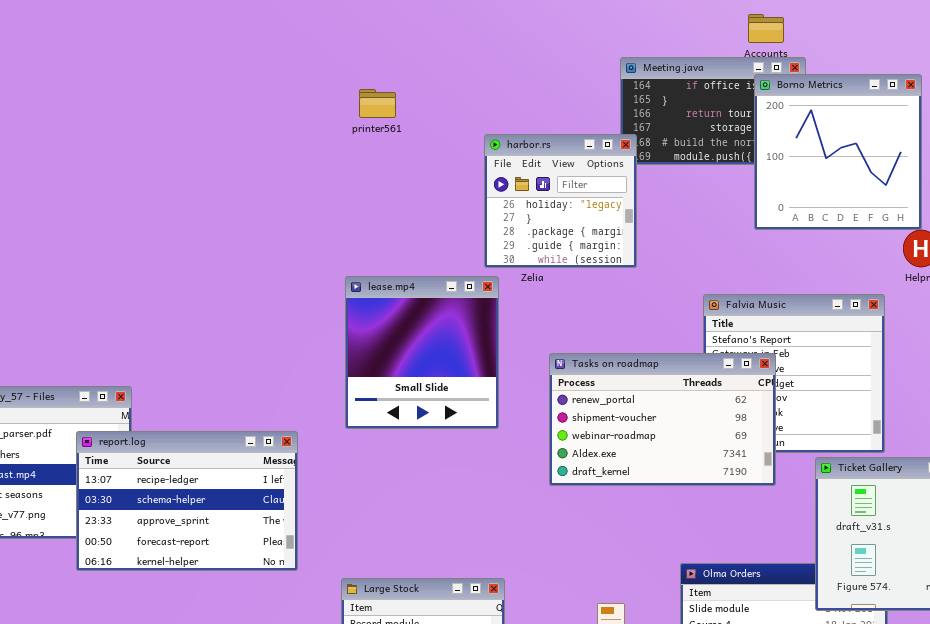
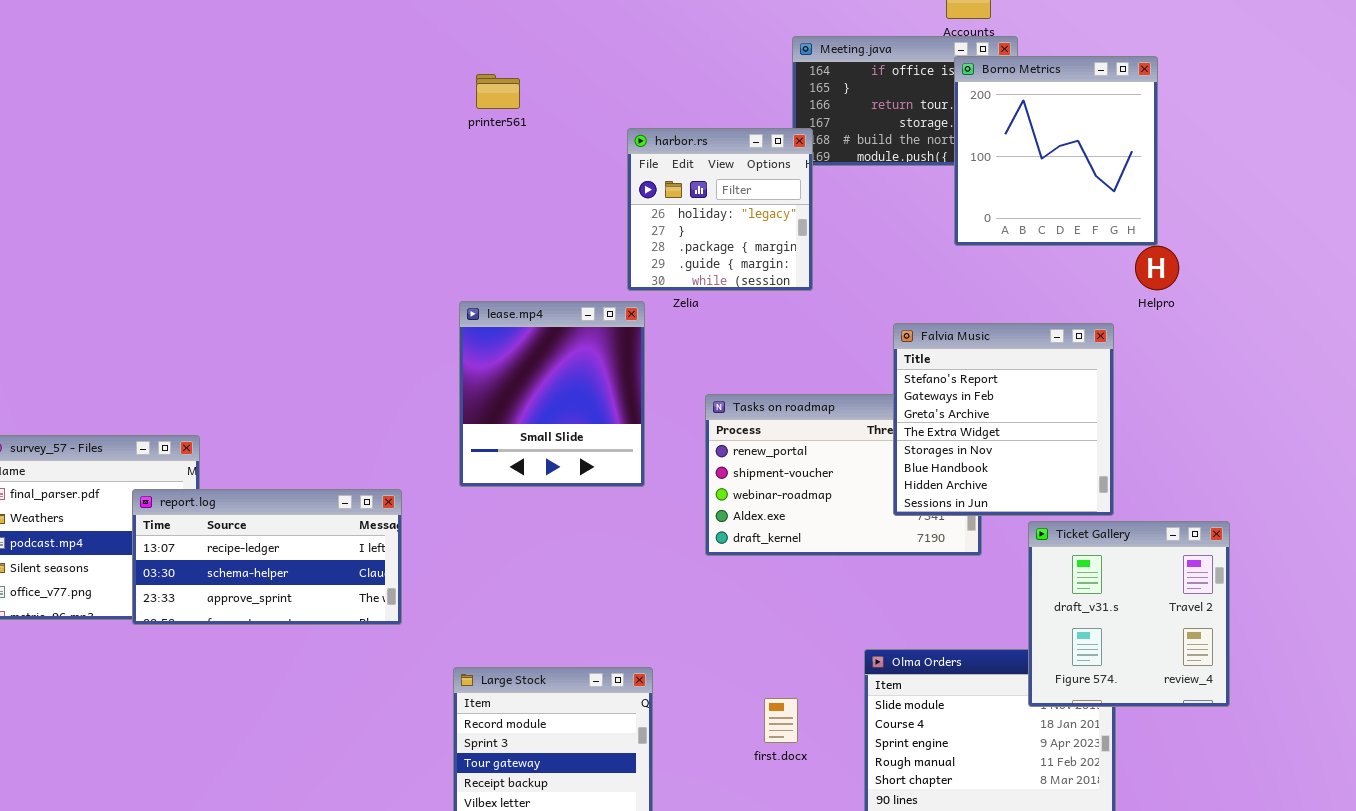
Falvia Music: [703,294,885,453] -> [893,323,1114,516], raised
report.log: [76,431,298,571] -> [132,489,402,625], resized

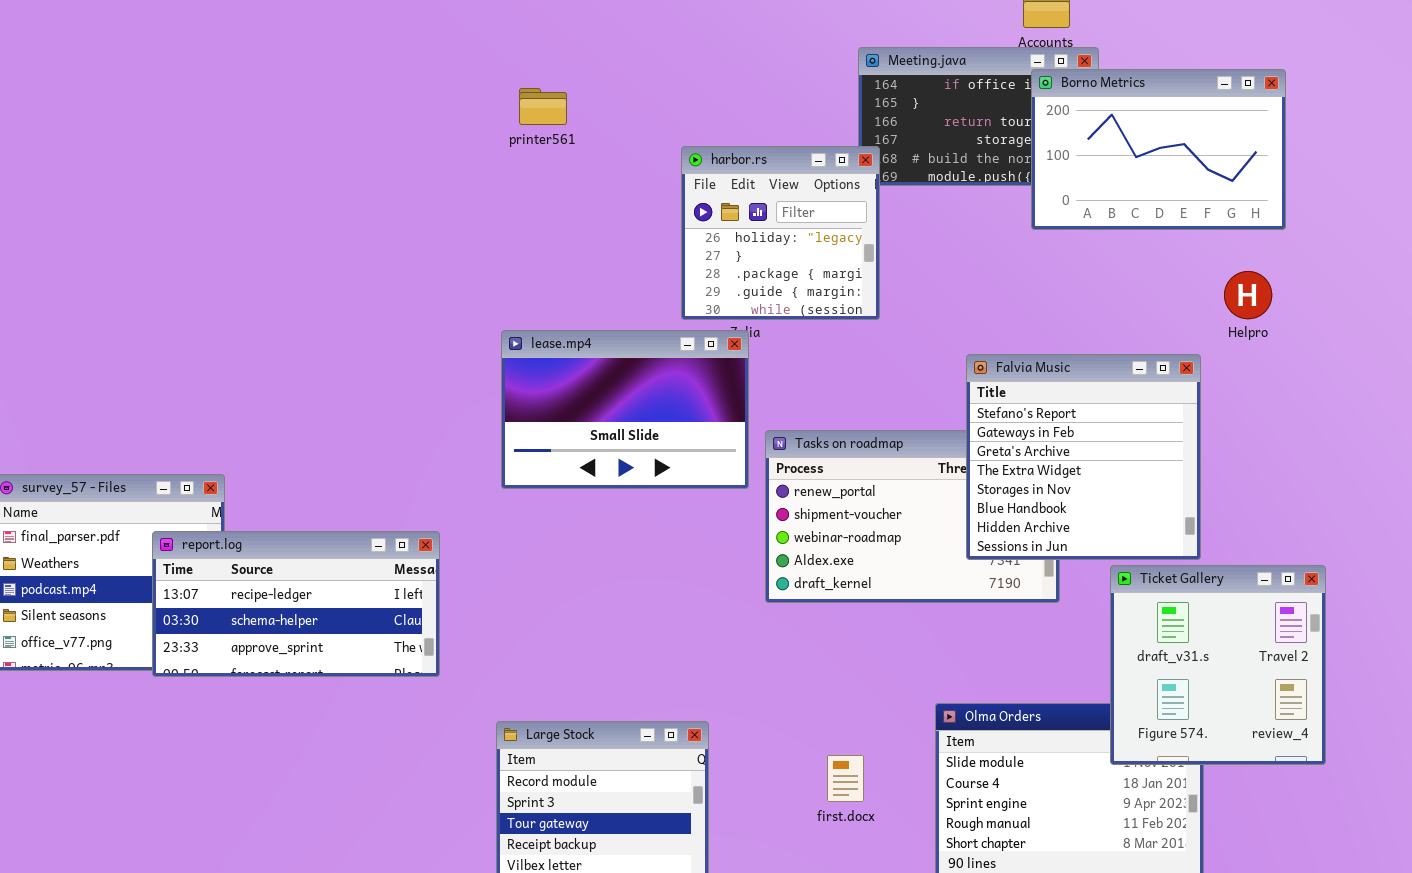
Borno Metrics: [954,56,1158,246] -> [1031,69,1286,230], resized
lease.mp4: [459,301,645,487] -> [501,330,749,489], resized

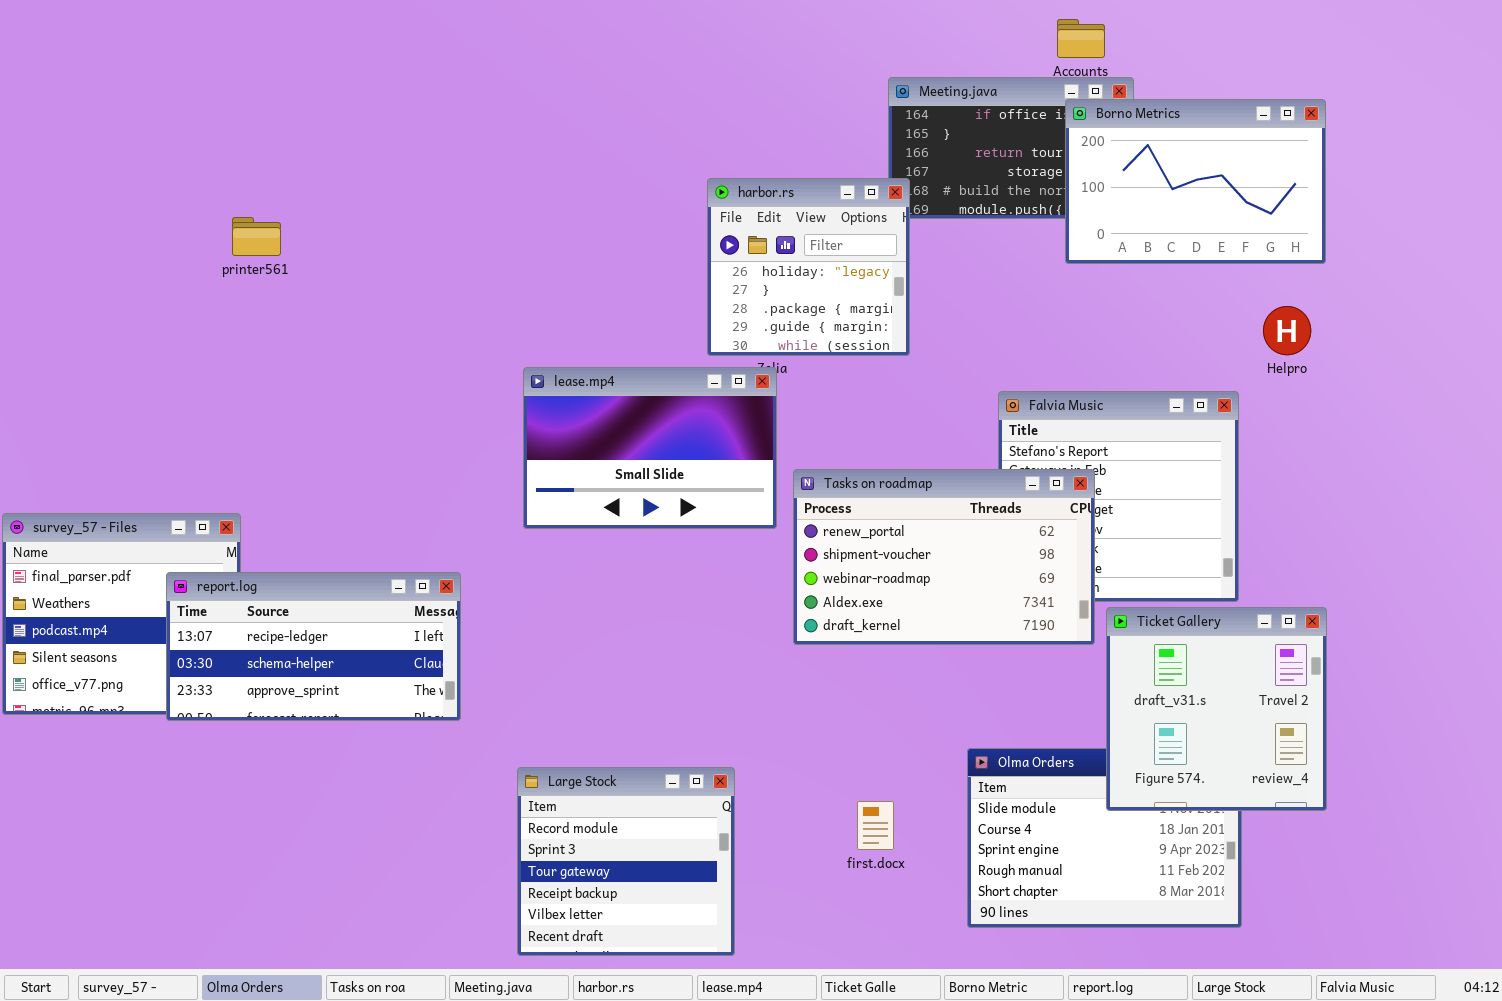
printer561: [519,88,567,125] -> [232,217,281,256], moved
Tasks on roadmap: [765,430,1060,603] -> [793,469,1095,645], raised
Ticket Gallery: [1110,565,1326,765] -> [1106,607,1327,811], moved

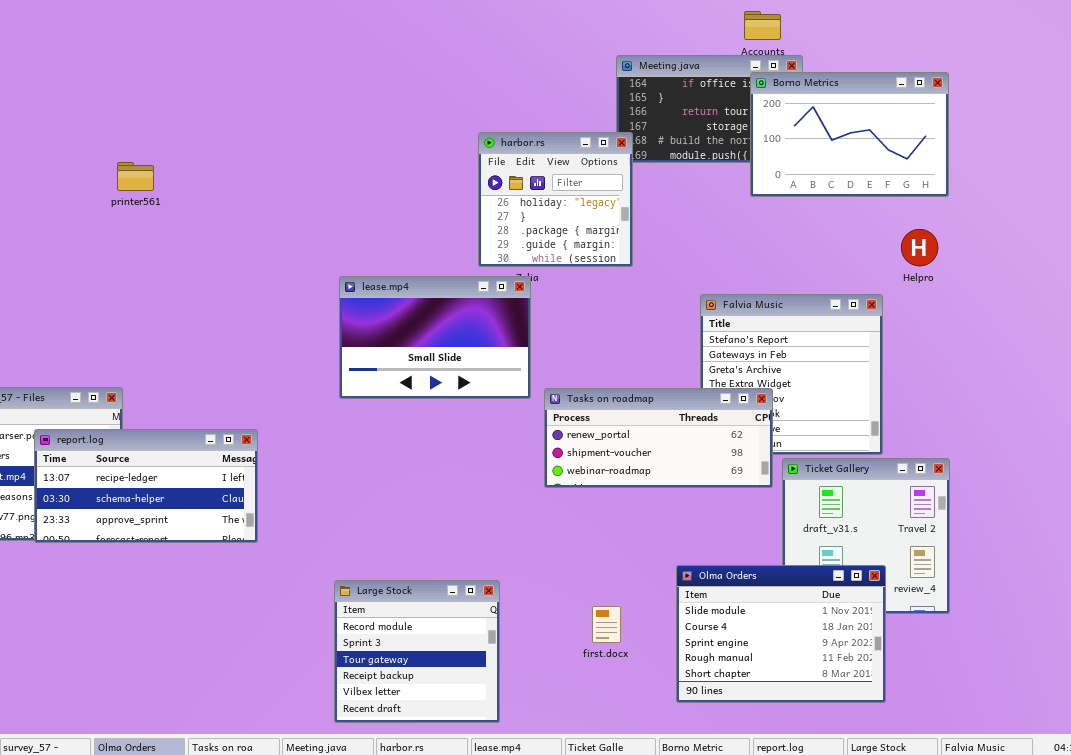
Tasks on roadmap: [793,469,1095,645] -> [544,388,773,488], resized
report.log: [166,572,461,721] -> [34,429,258,543], moved
Olma Orders: [967,748,1242,928] -> [676,565,886,703], raised

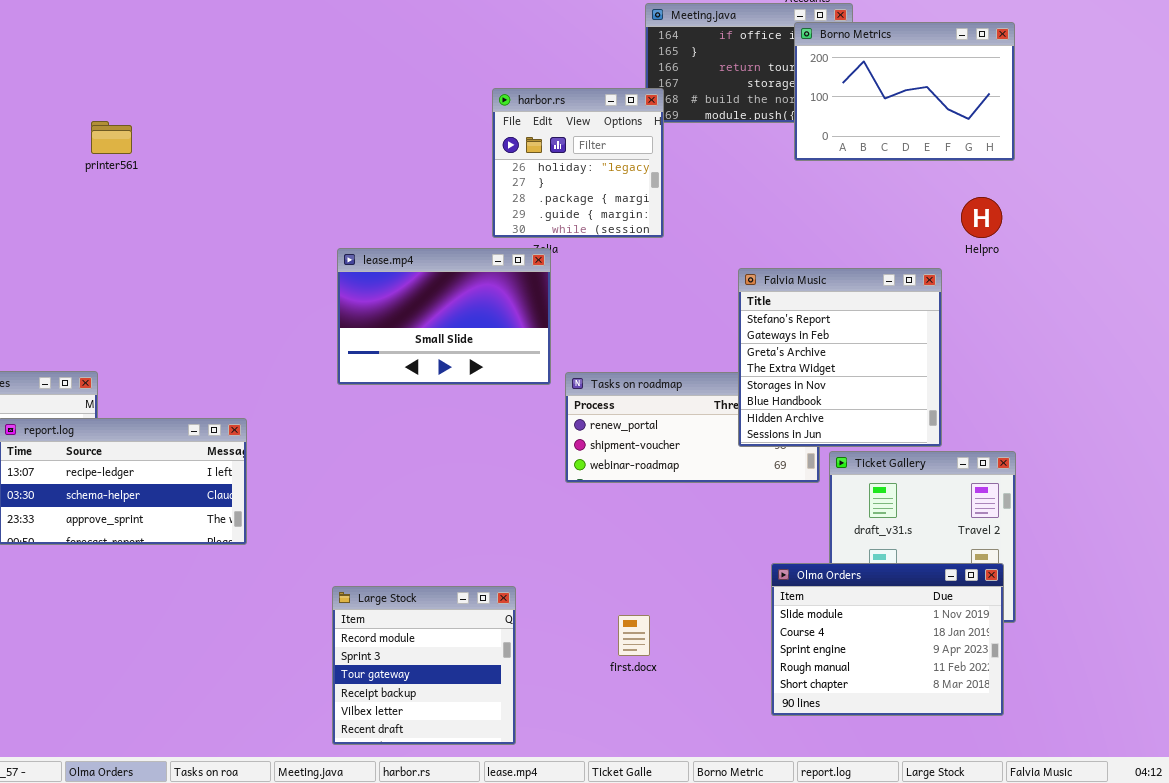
Falvia Music: [700,294,883,455] -> [738,268,942,447], raised
Olma Orders: [676,565,886,703] -> [771,563,1004,716], moved

